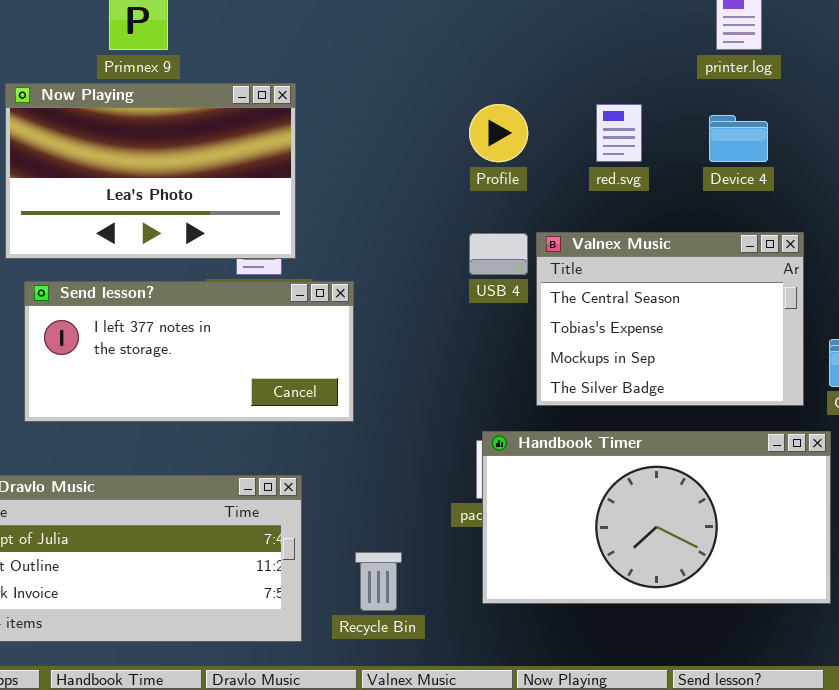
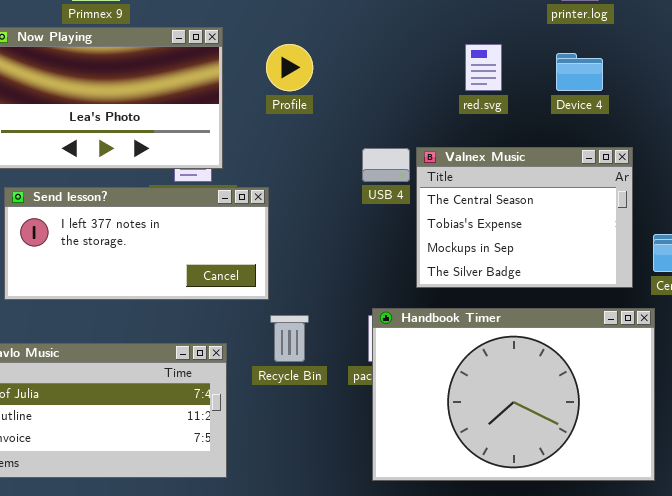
Profile: [469,104,528,162] -> [266,44,313,91], moved
Handbook Timer: [482,431,831,604] -> [372,308,655,481], resized
Recycle Bin: [355,552,402,611] -> [270,315,309,362], moved

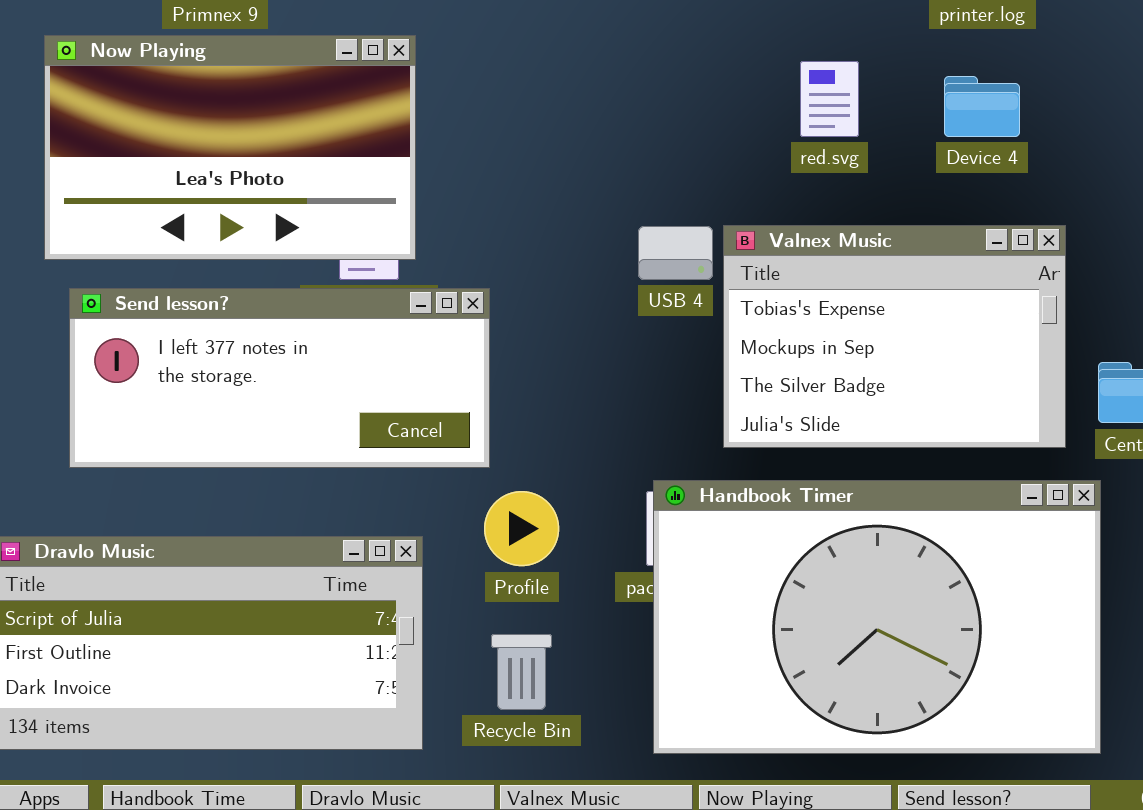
Profile: [266,44,313,91] -> [484,491,559,566], moved
Valnex Music: [416,147,633,288] -> [723,225,1066,448], scrolled down 1 row
Recycle Bin: [270,315,309,362] -> [491,634,552,710], moved

